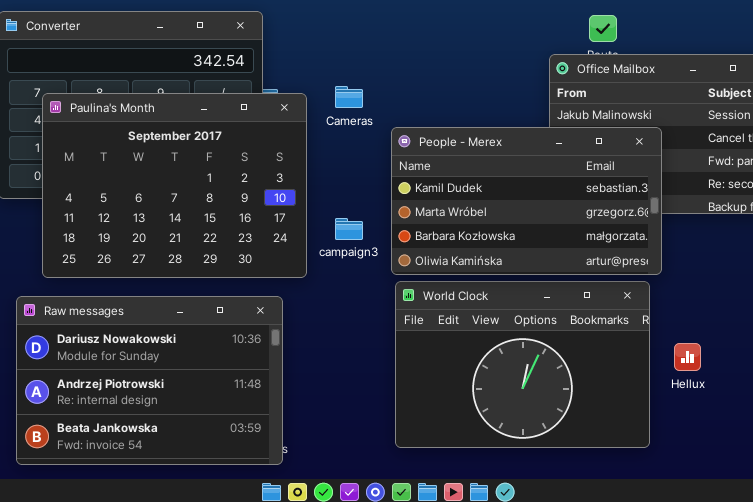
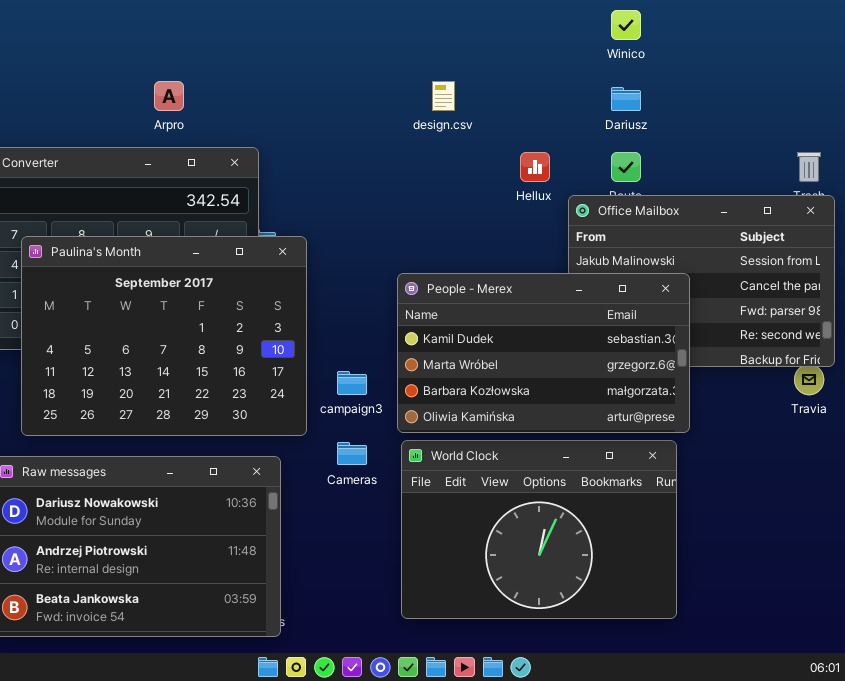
Cameras: [335,86,363,108] -> [337,442,367,465], moved
Hellux: [674,343,701,371] -> [520,152,550,182], moved

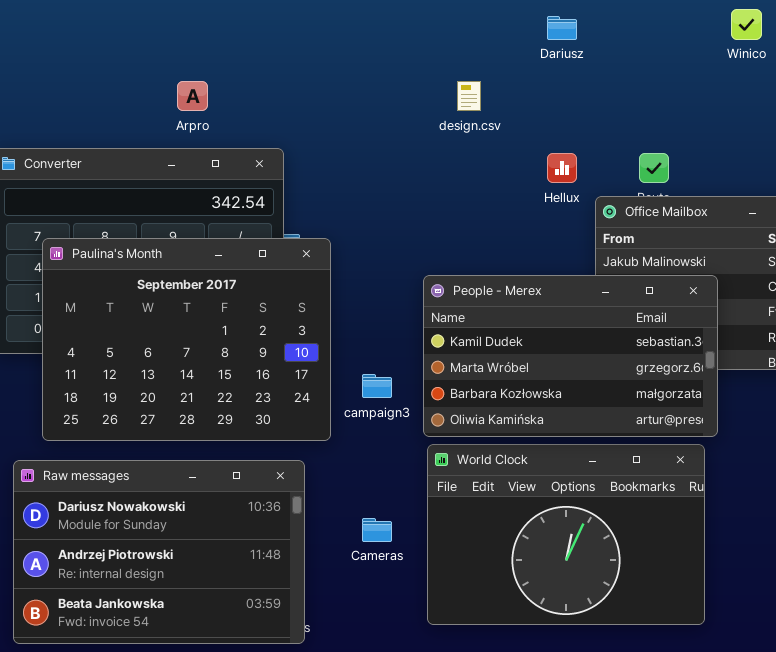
Winico: [611,10,641,40] -> [731,9,762,40], moved
Dariusz: [611,87,641,111] -> [547,16,577,40], moved
Cameras: [337,442,367,465] -> [362,518,392,542], moved

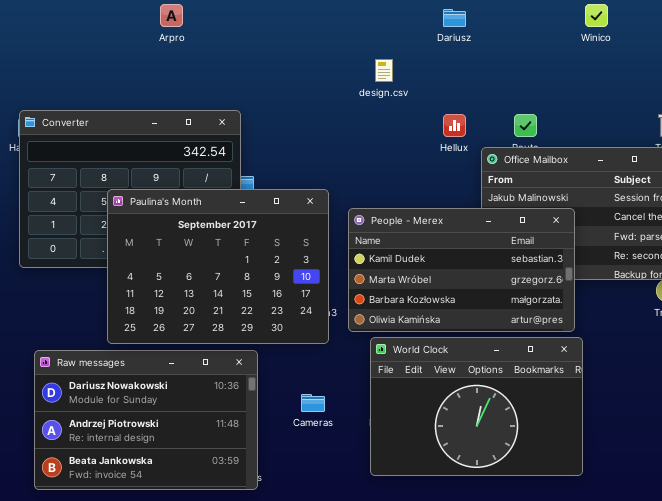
Arpro: [177,81,208,111] -> [160,4,183,27], moved
Paulina's Month: [42,238,331,441] -> [107,189,329,344], moved
World Clock: [427,444,705,625] -> [370,337,583,476], moved

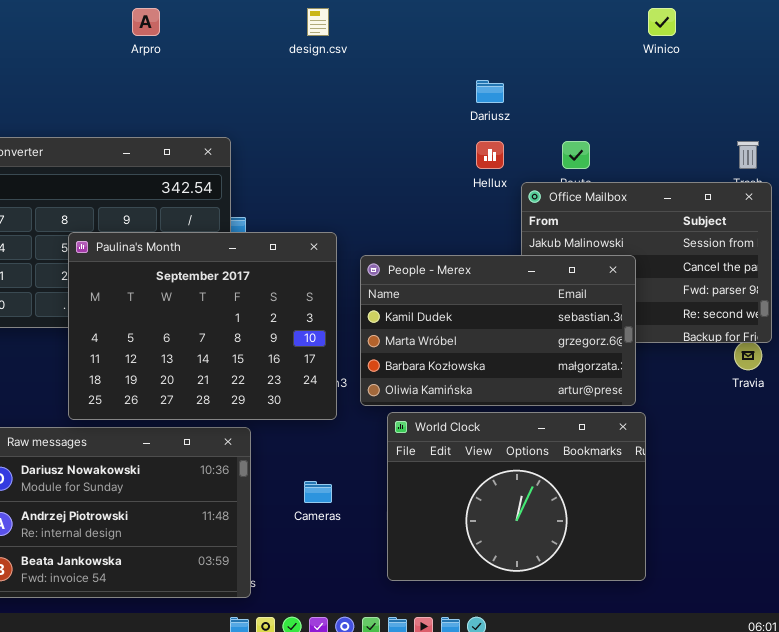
Dariusz: [443,9,466,27] -> [476,80,504,103], moved
design.csv: [375,59,393,82] -> [307,8,329,36], moved

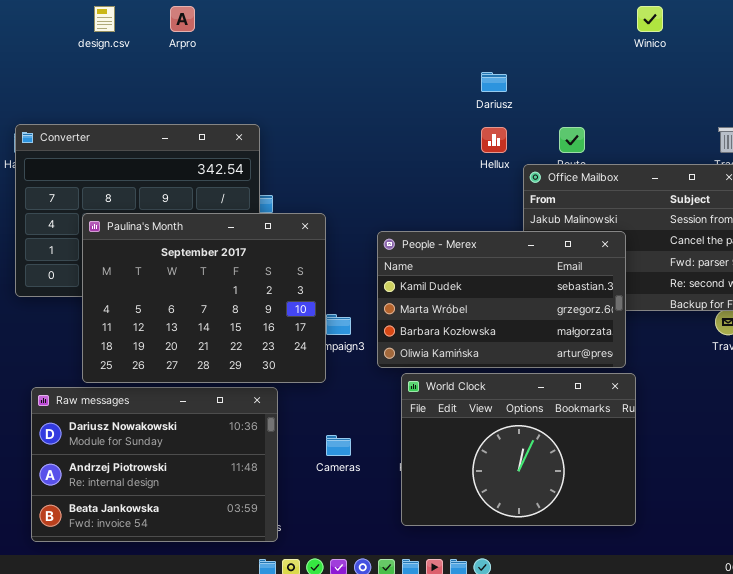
design.csv: [307,8,329,36] -> [94,6,115,32], moved
Paulina's Month: [68,232,337,420] -> [82,213,326,383], moved

